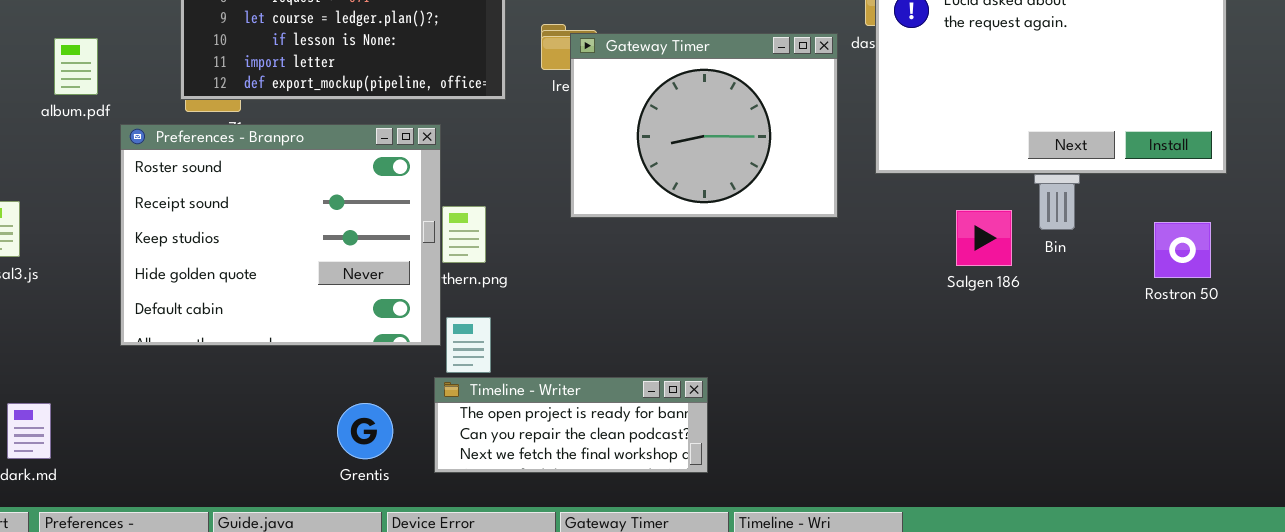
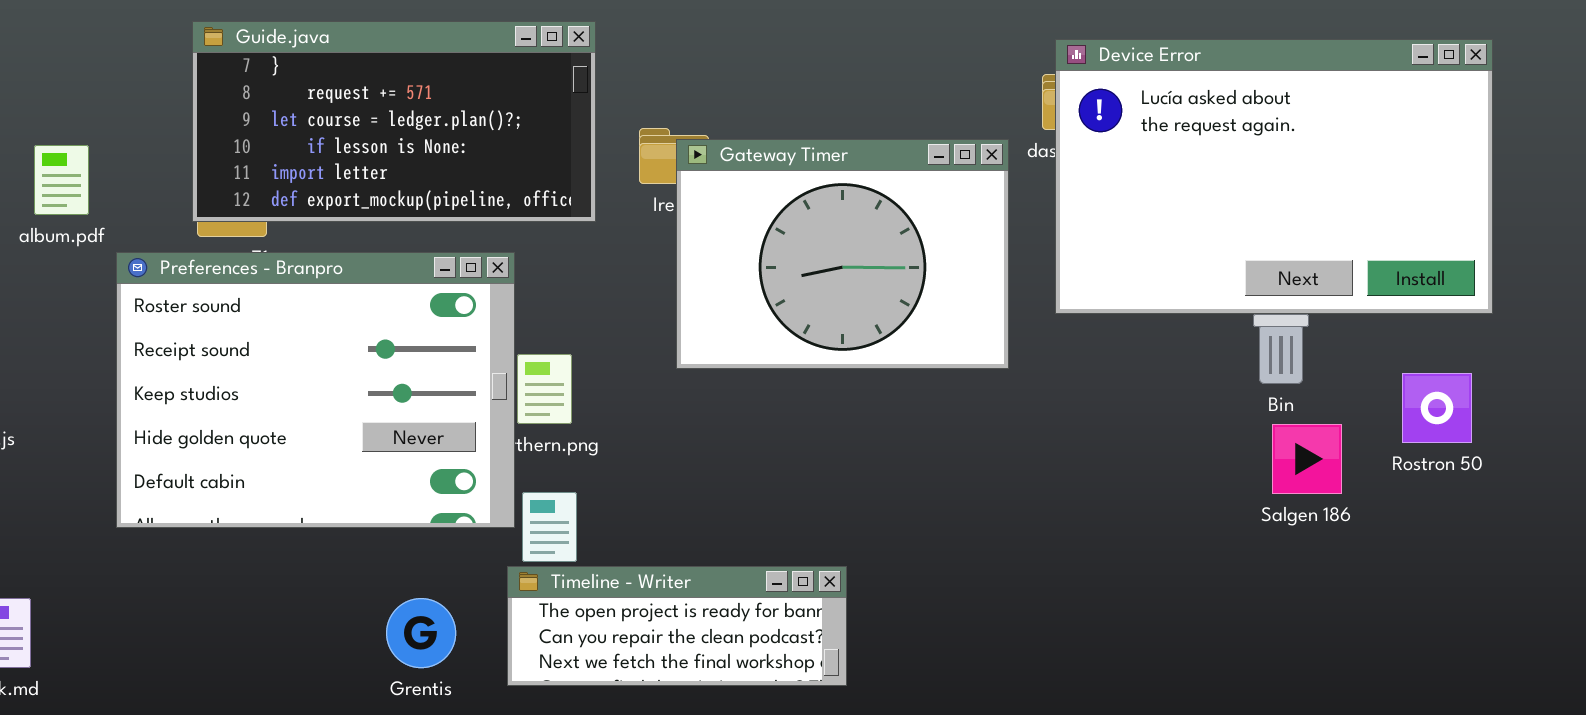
Salgen 186: [956,210,1012,266] -> [1272,424,1342,494], moved

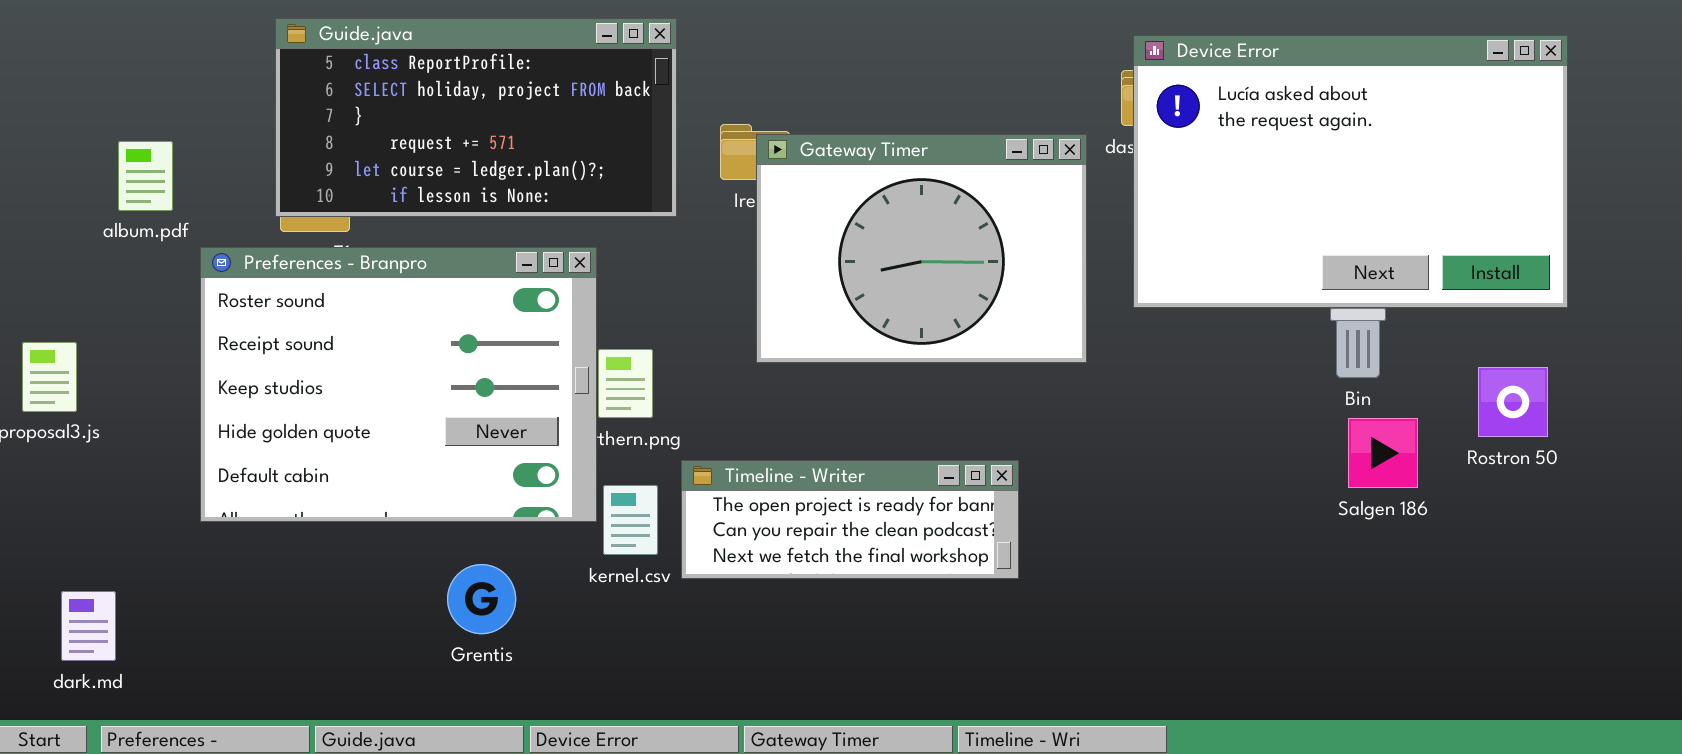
Guide.java: [192,21,596,222] -> [275,18,677,217], scrolled up 2 rows
Timeline - Writer: [507,566,847,686] -> [681,460,1019,579], moved
Grentis: [386,598,456,668] -> [447,564,516,634], moved

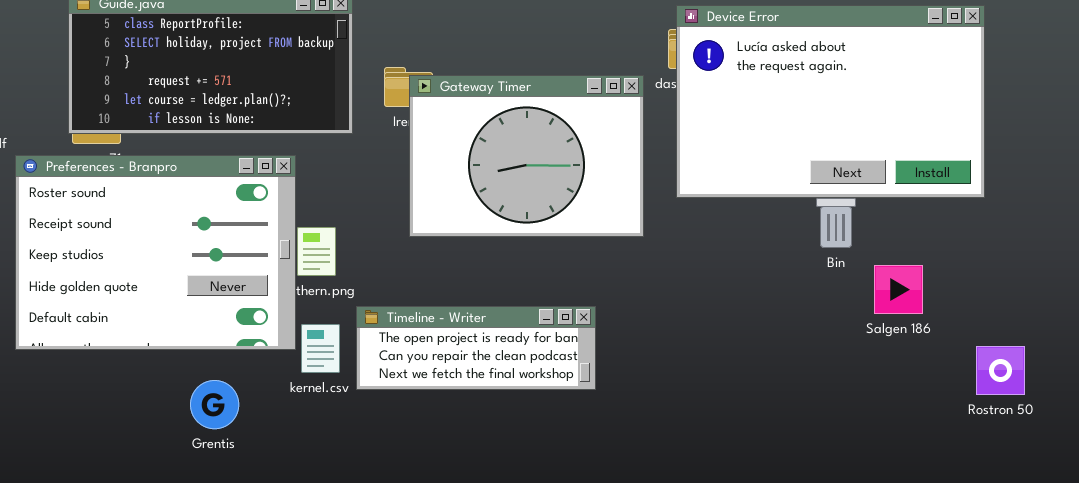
Rostron 50: [1478,367,1548,437] -> [976,346,1025,395], moved
Salgen 186: [1348,418,1418,488] -> [874,265,923,314], moved

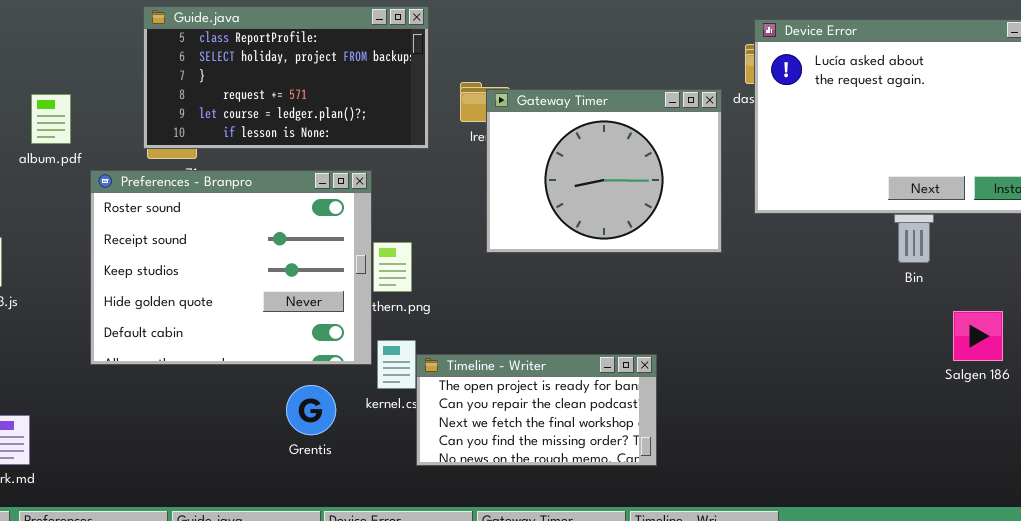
Salgen 186: [874,265,923,314] -> [953,311,1003,361], moved
Timeline - Writer: [356,306,596,390] -> [416,354,657,466], moved, resized
Grentis: [190,380,239,429] -> [286,385,336,435], moved

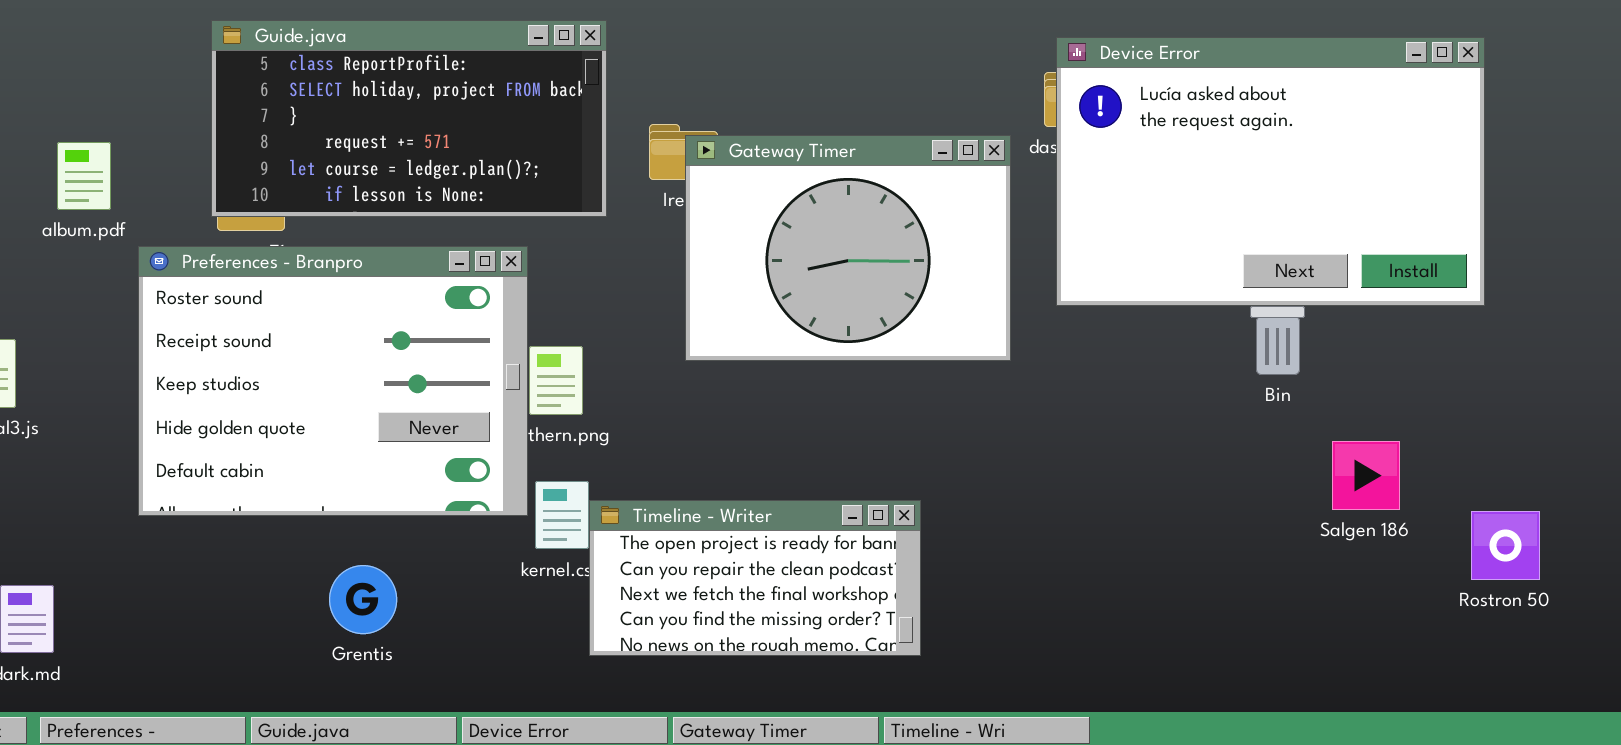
Grentis: [286,385,336,435] -> [329,565,397,634], moved

